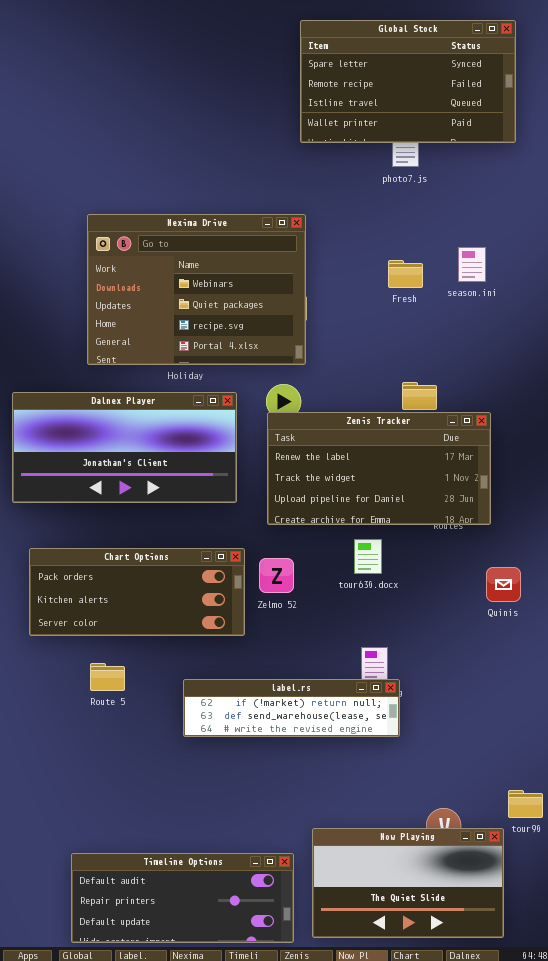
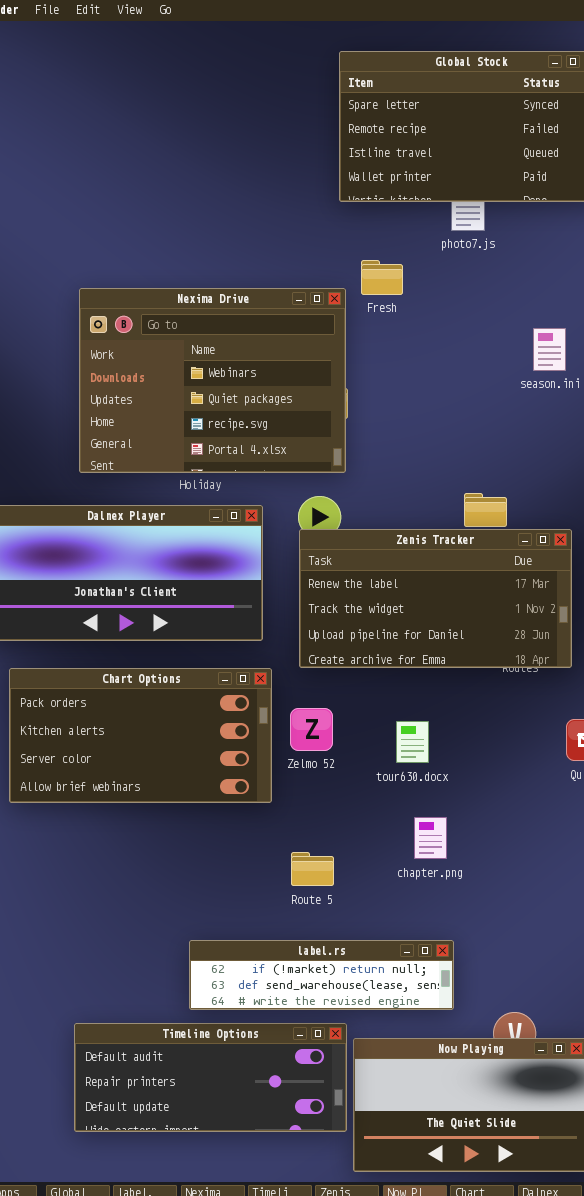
Fresh: [388,260,423,288] -> [361,260,403,295], moved
tour630.docx: [354,539,382,574] -> [396,721,429,763], moved
Chart Options: [29,548,245,636] -> [9,668,272,803], resized
Route 5: [90,663,125,691] -> [291,852,334,886], moved
label.rs: [183,679,400,737] -> [189,940,454,1010], moved
Timeline Options: [71,853,294,943] -> [74,1023,347,1132], moved

